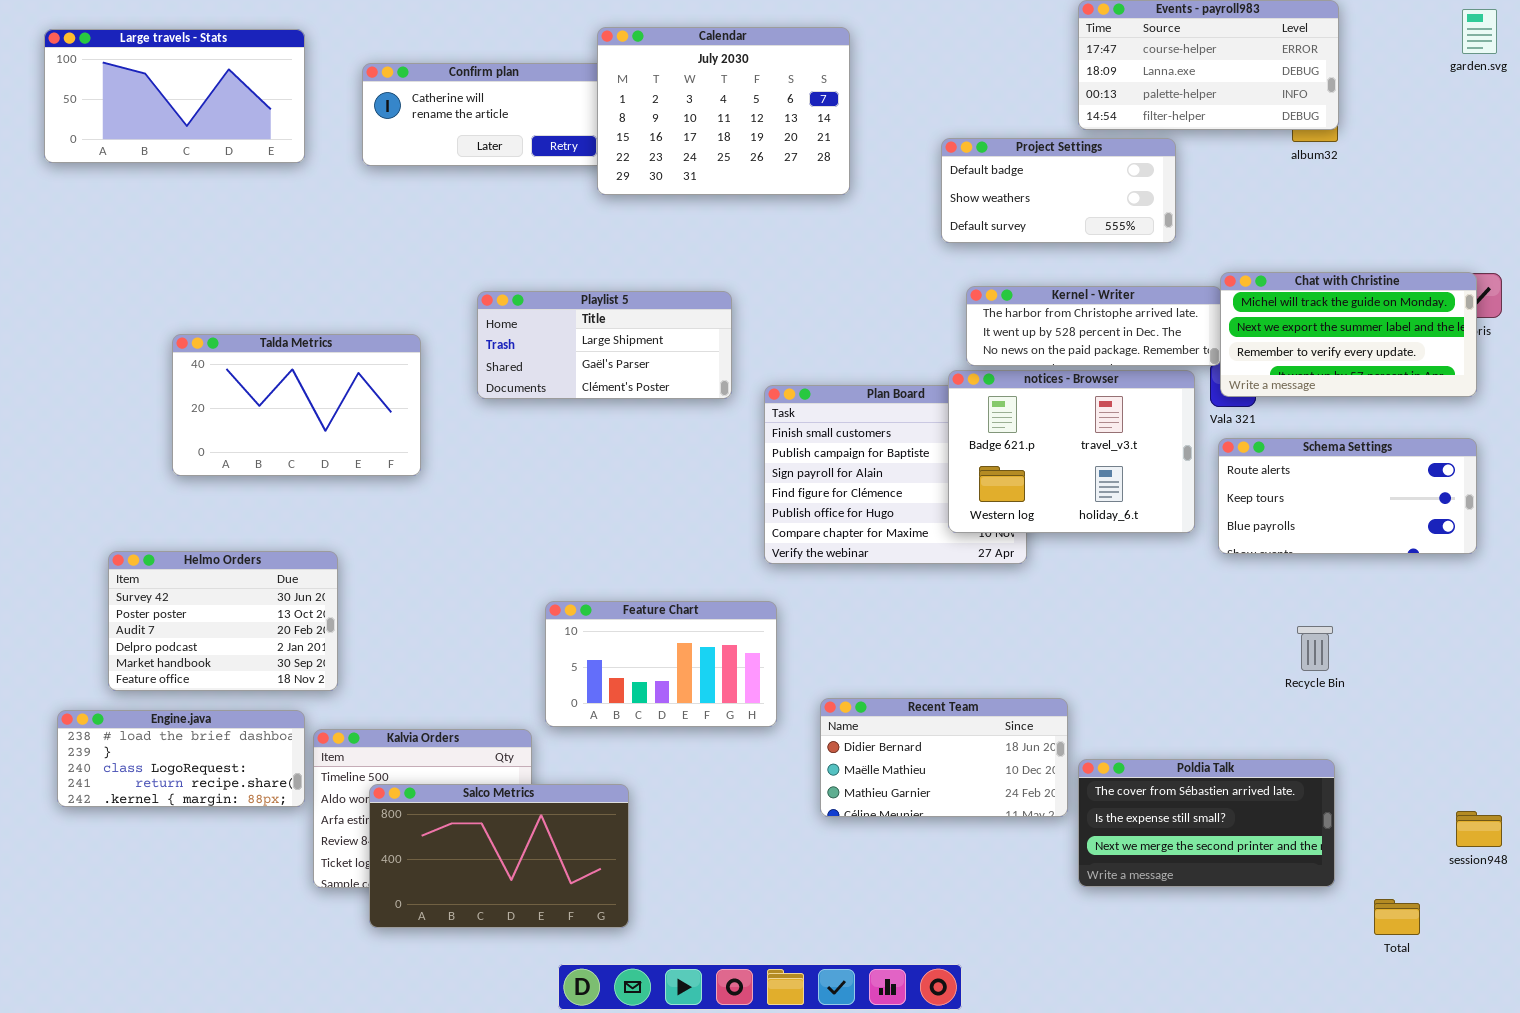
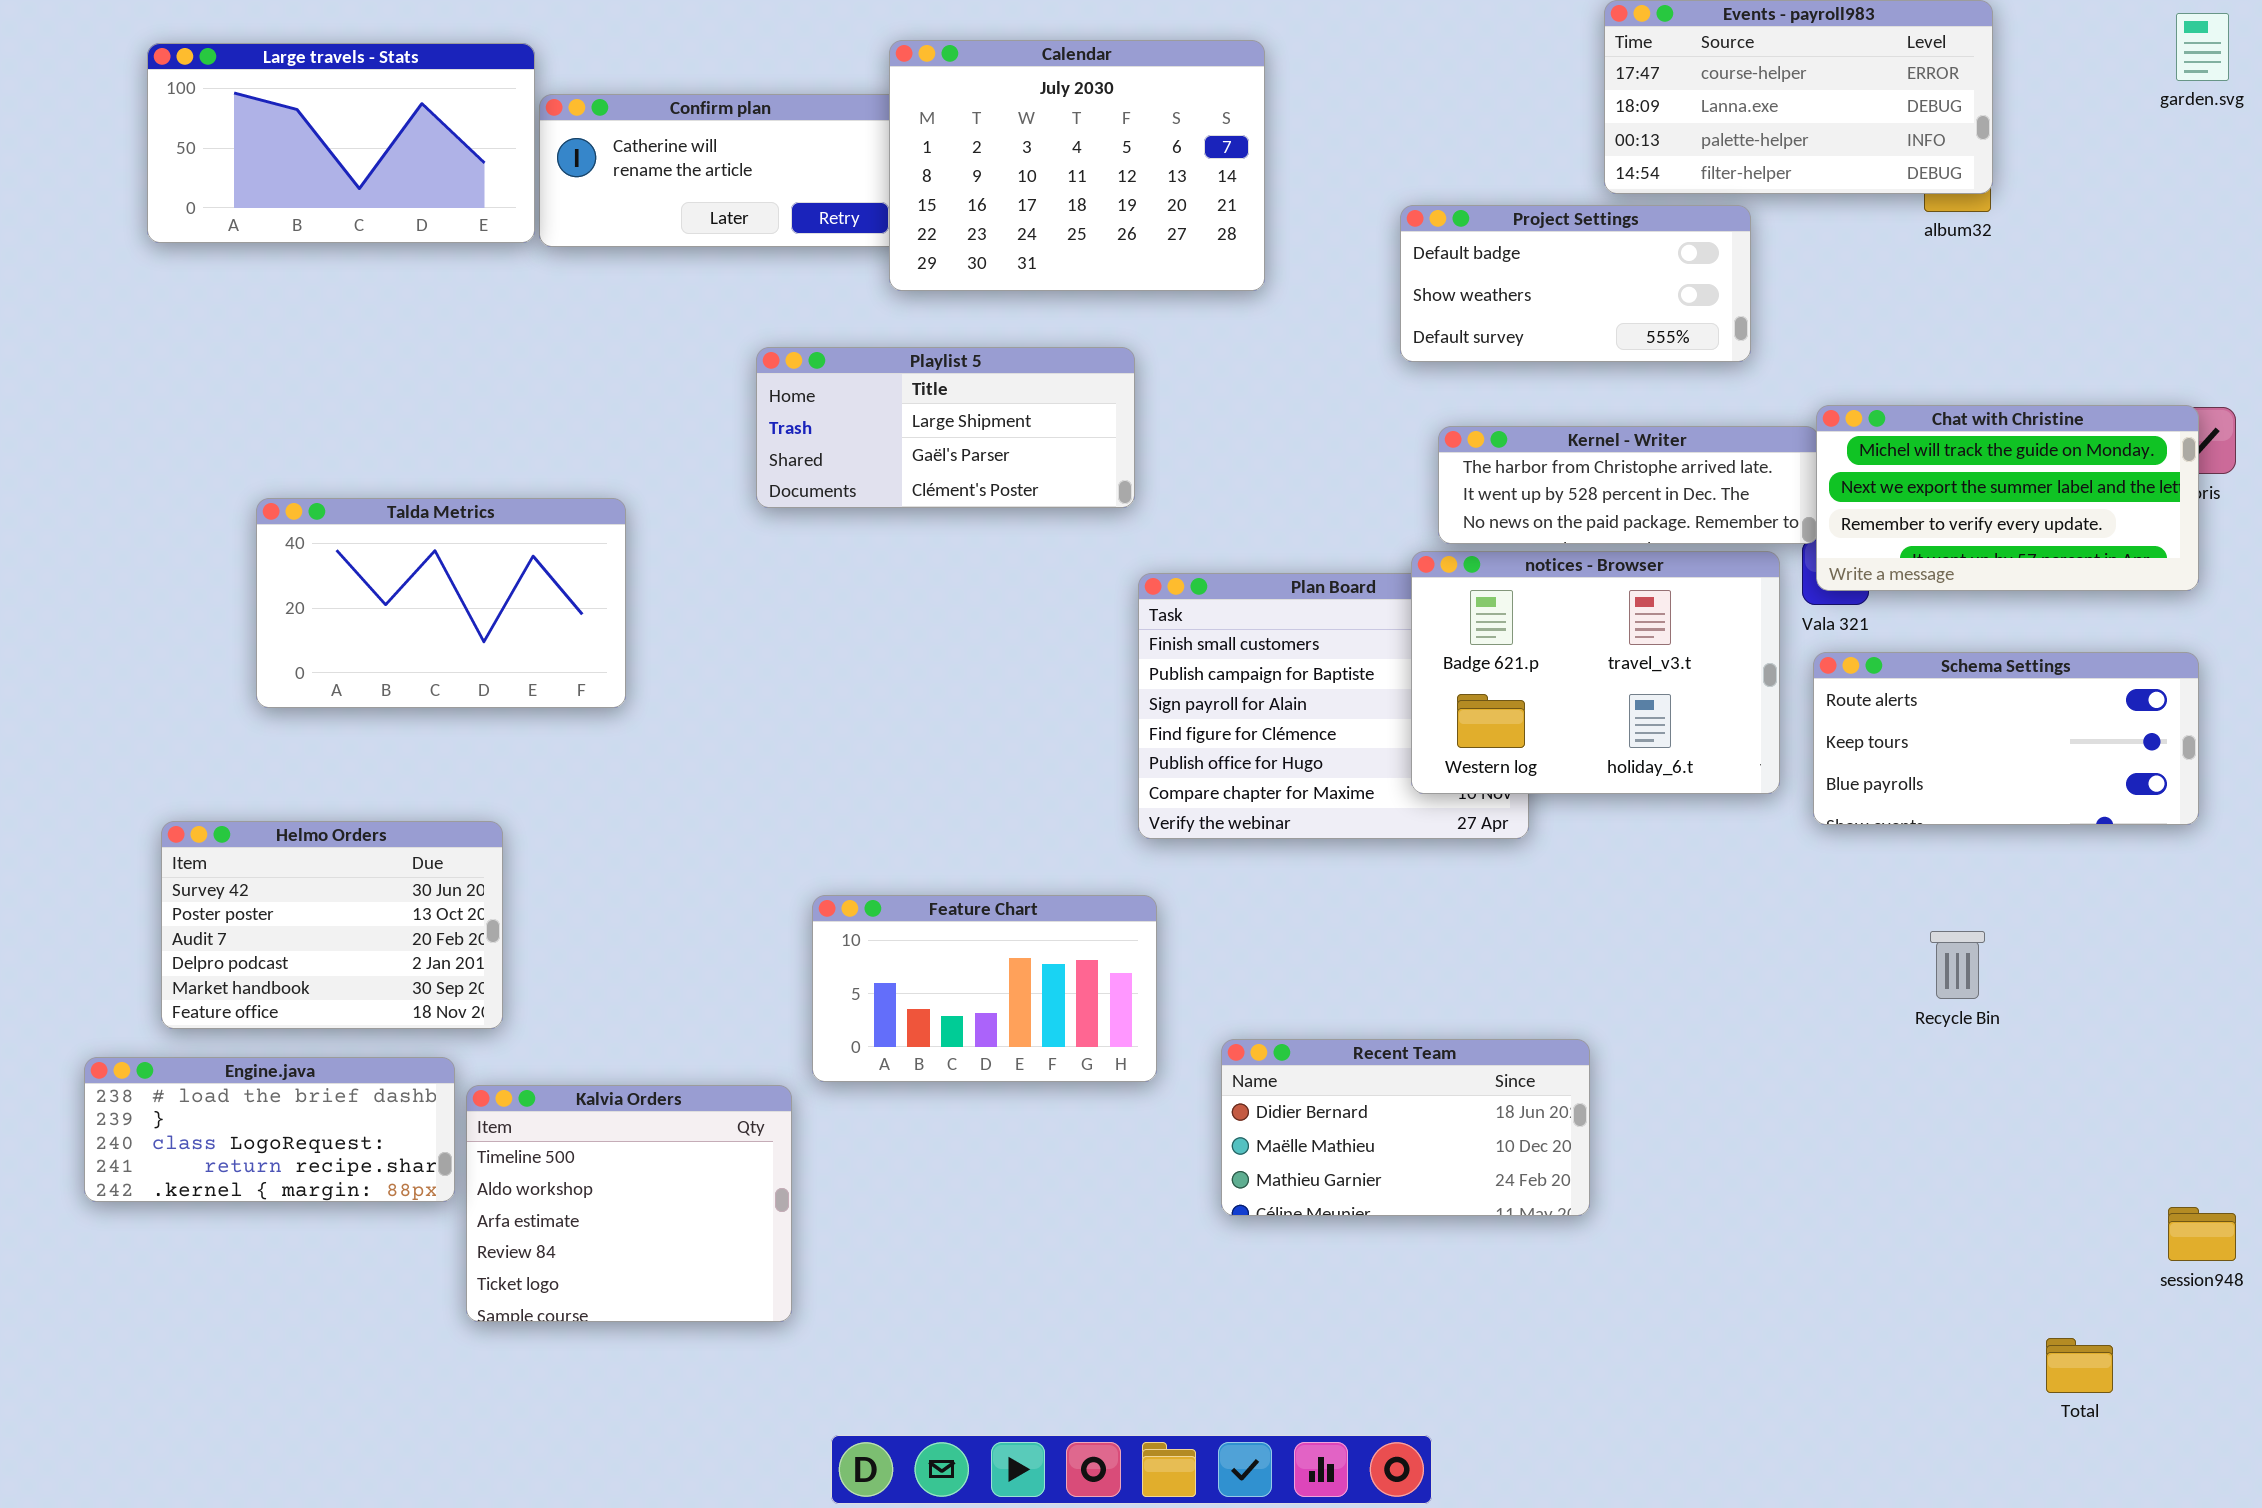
Large travels - Stats: [44,29,305,163] -> [147,43,535,243], moved
Playlist 5: [477,291,732,399] -> [756,347,1135,508], moved
Poldia Talk: [1078,759,1335,887] -> none, closed
Salco Metrics: [369,784,629,928] -> none, closed

